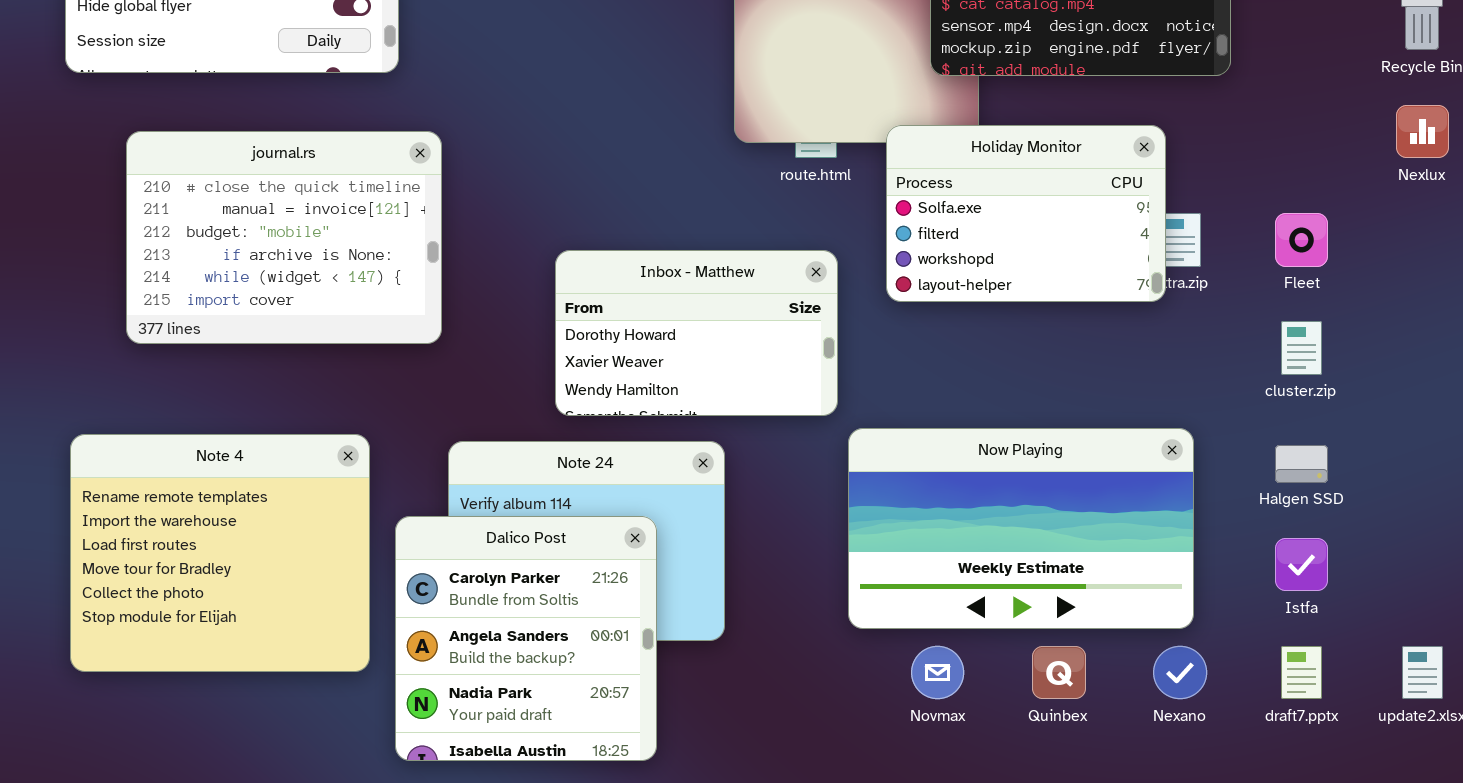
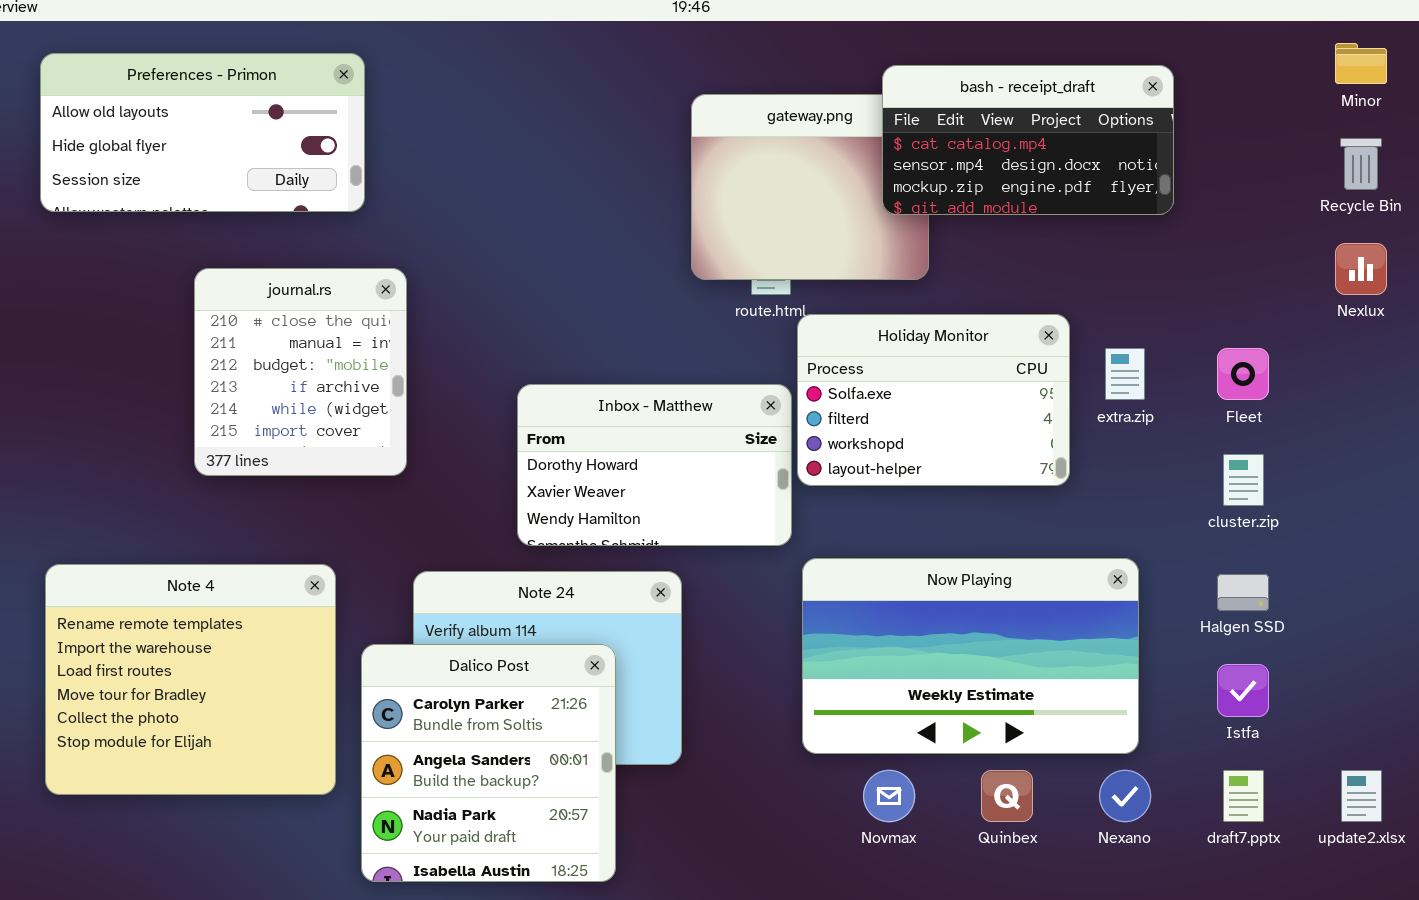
Holiday Monitor: [886,125,1166,302] -> [797,314,1070,486], moved
journal.rs: [126,131,442,344] -> [194,268,407,476], resized

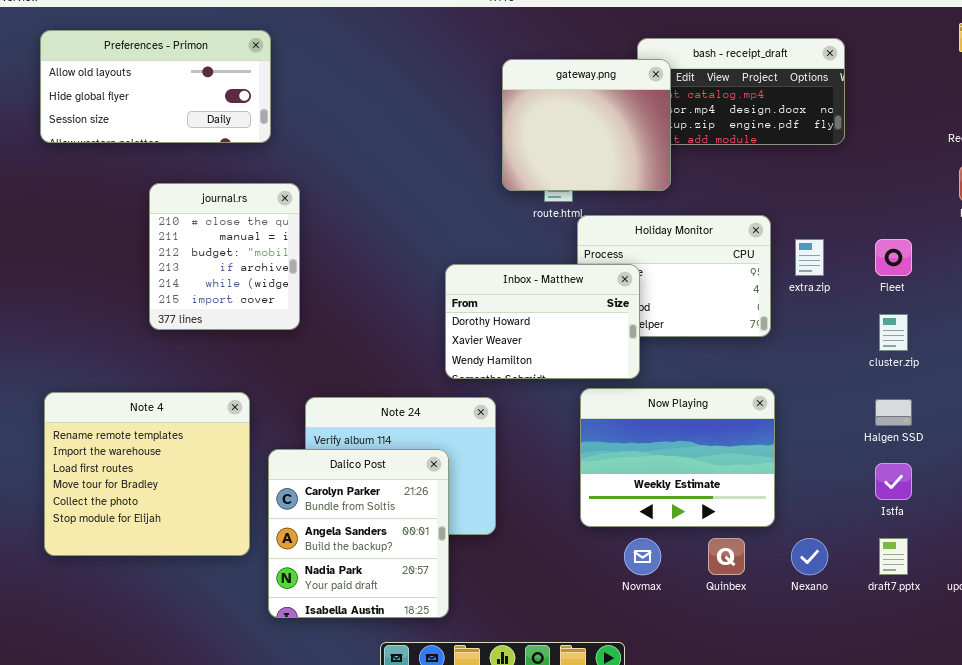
gateway.png: [691,94,929,280] -> [502,59,671,191], raised
Inbox - Matthew: [517,384,792,546] -> [445,264,640,379], moved
Now Playing: [802,558,1139,754] -> [580,388,775,527], resized

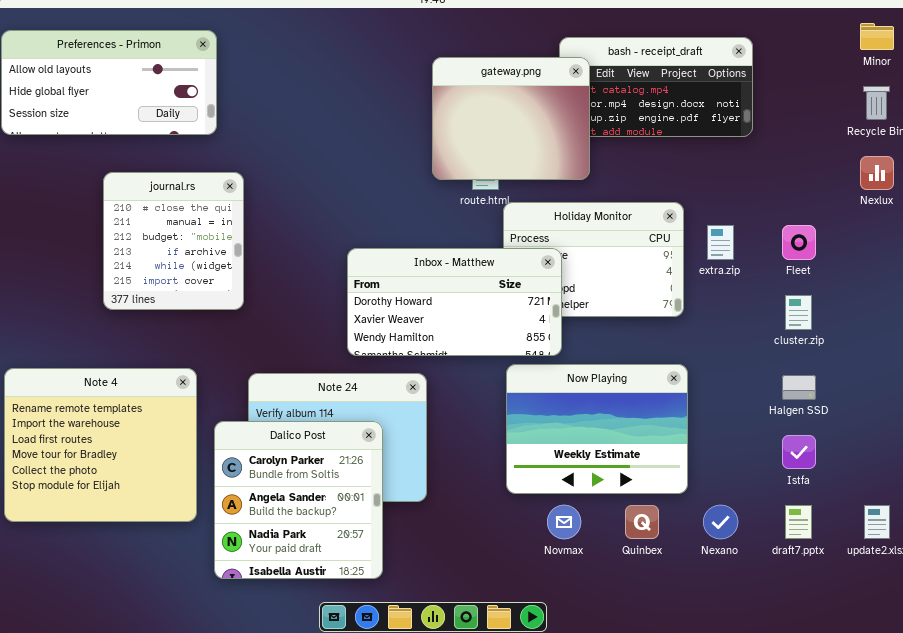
Inbox - Matthew: [445,264,640,379] -> [347,248,562,356], resized

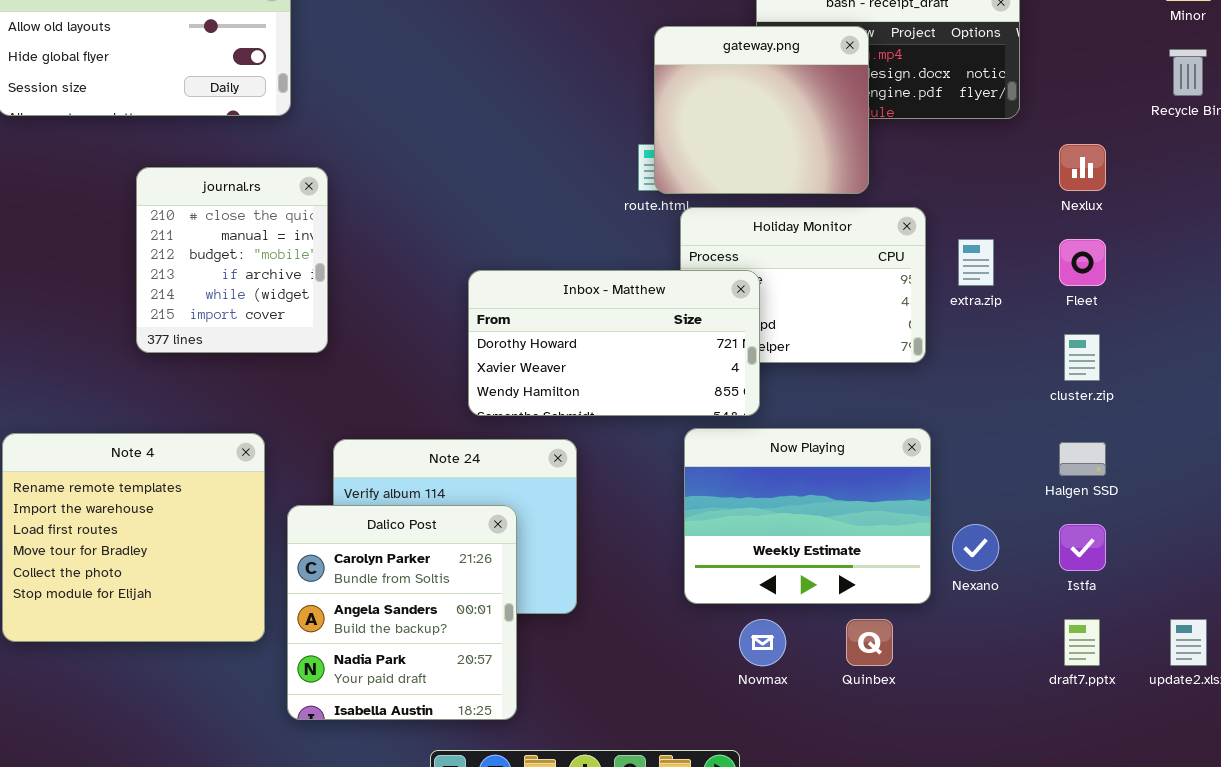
gateway.png: [432,57,590,180] -> [654,26,869,194], moved
Nexlux: [860,156,894,190] -> [1059,144,1106,191], moved
Nexano: [703,505,738,539] -> [952,524,999,571], moved

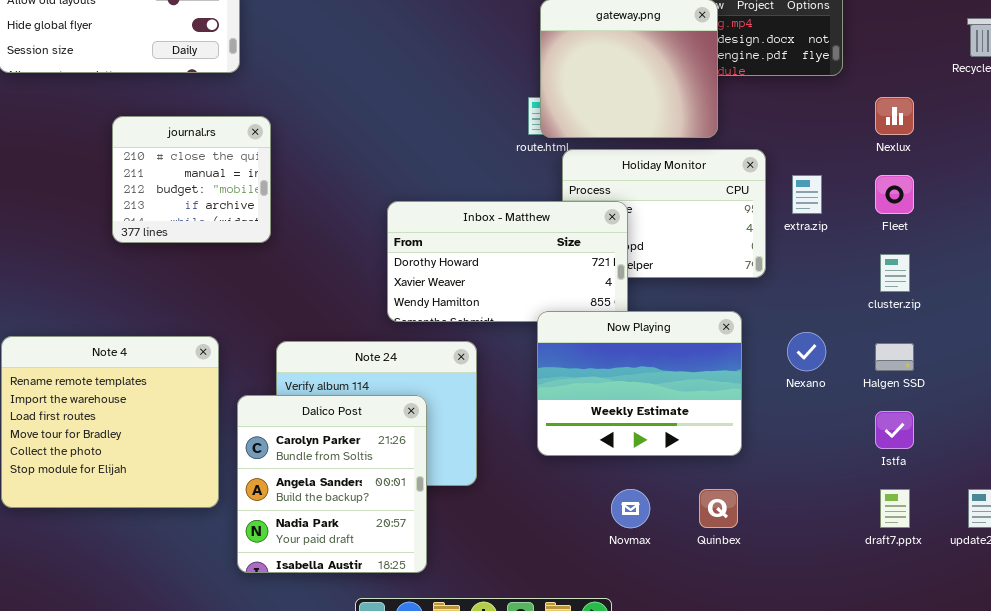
journal.rs: [136,167,328,353] -> [112,116,271,243], resized
Now Playing: [684,428,931,604] -> [537,311,742,456], moved
Nexano: [952,524,999,571] -> [787,332,826,371], moved

